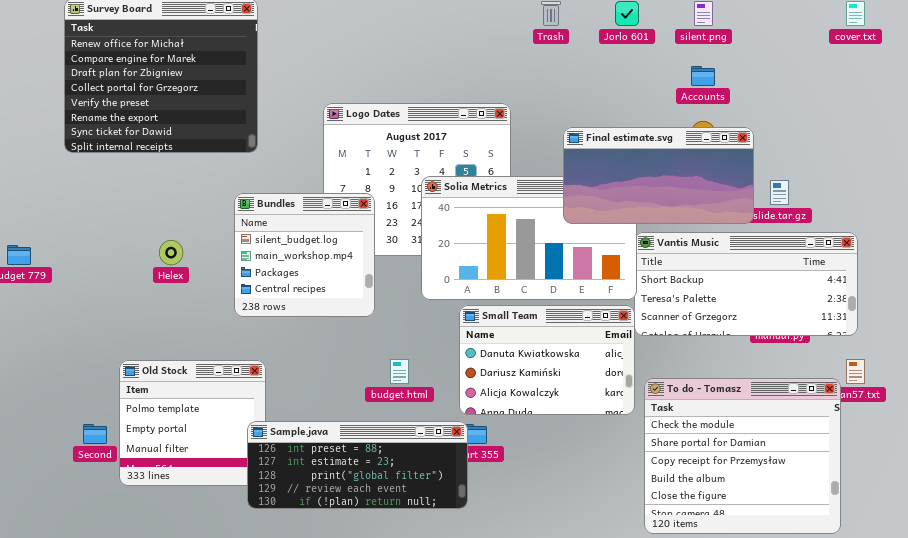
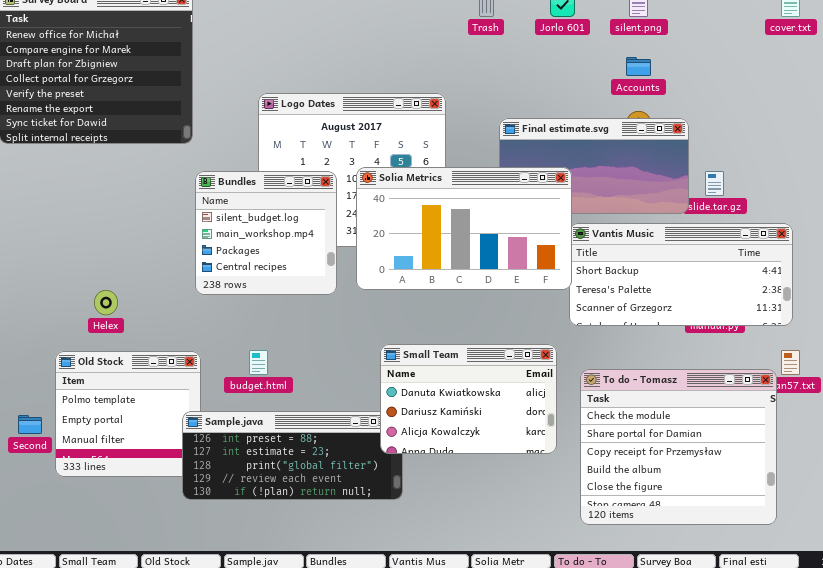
Solia Metrics: [421,176,637,300] -> [356,167,572,290], raised
Bundles: [234,193,375,317] -> [195,171,337,295], moved
Helex: [159,240,183,265] -> [94,290,118,315], moved
Small Team: [459,305,635,415] -> [380,344,557,454], moved
budget.html: [390,359,409,384] -> [249,350,268,375], moved

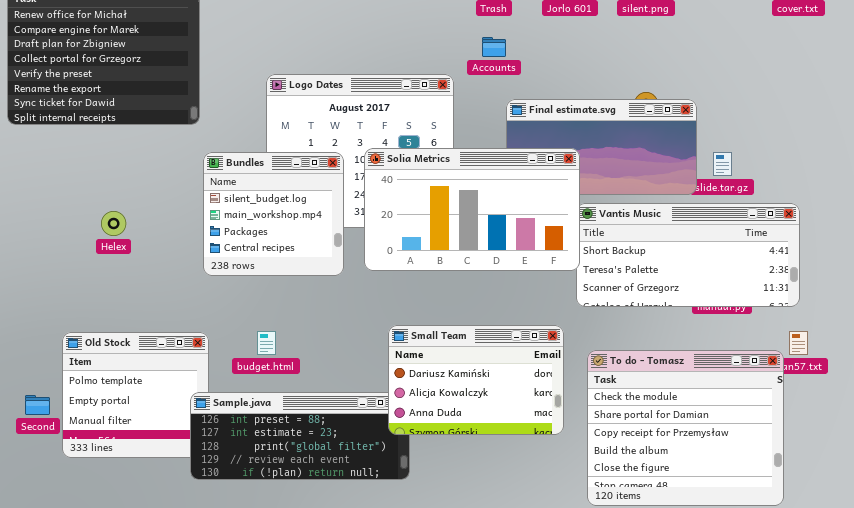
Accounts: [626,57,651,76] -> [482,37,506,57], moved
Helex: [94,290,118,315] -> [101,211,126,236], moved
Small Team: [380,344,557,454] -> [388,325,564,435], scrolled down 1 row

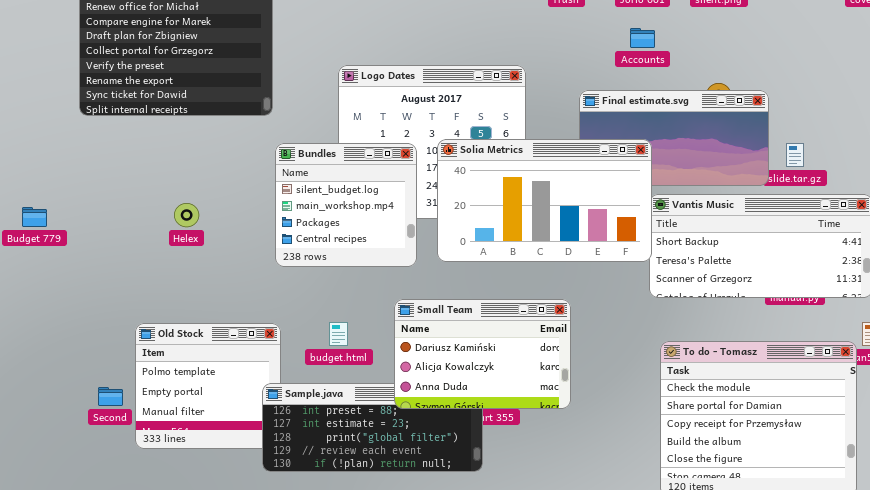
Accounts: [482,37,506,57] -> [630,28,655,48], moved
Small Team: [388,325,564,435] -> [394,299,571,409], moved

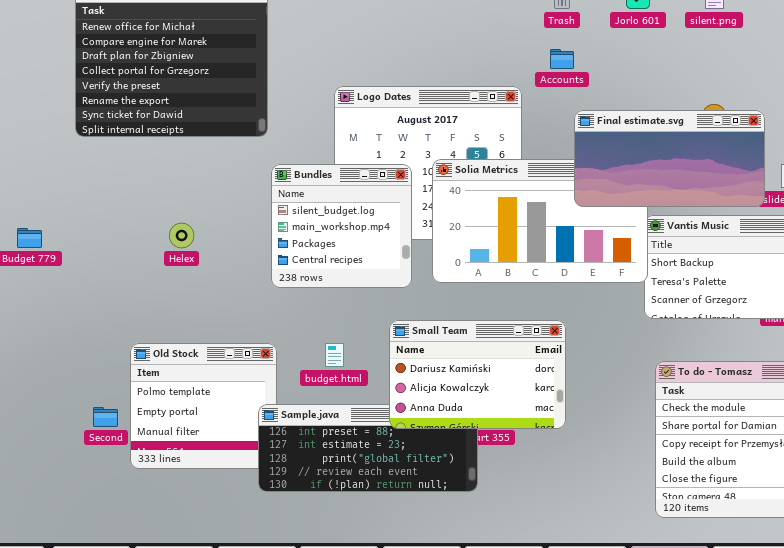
Accounts: [630,28,655,48] -> [550,49,574,69], moved
Final estimate.svg: [579,90,769,186] -> [574,110,765,207], raised

